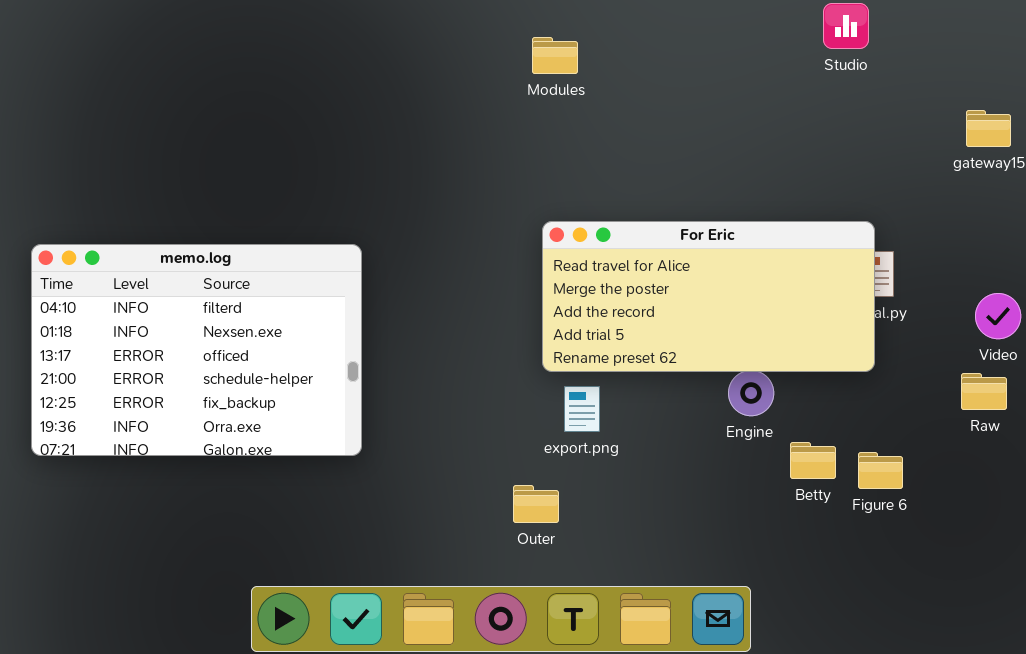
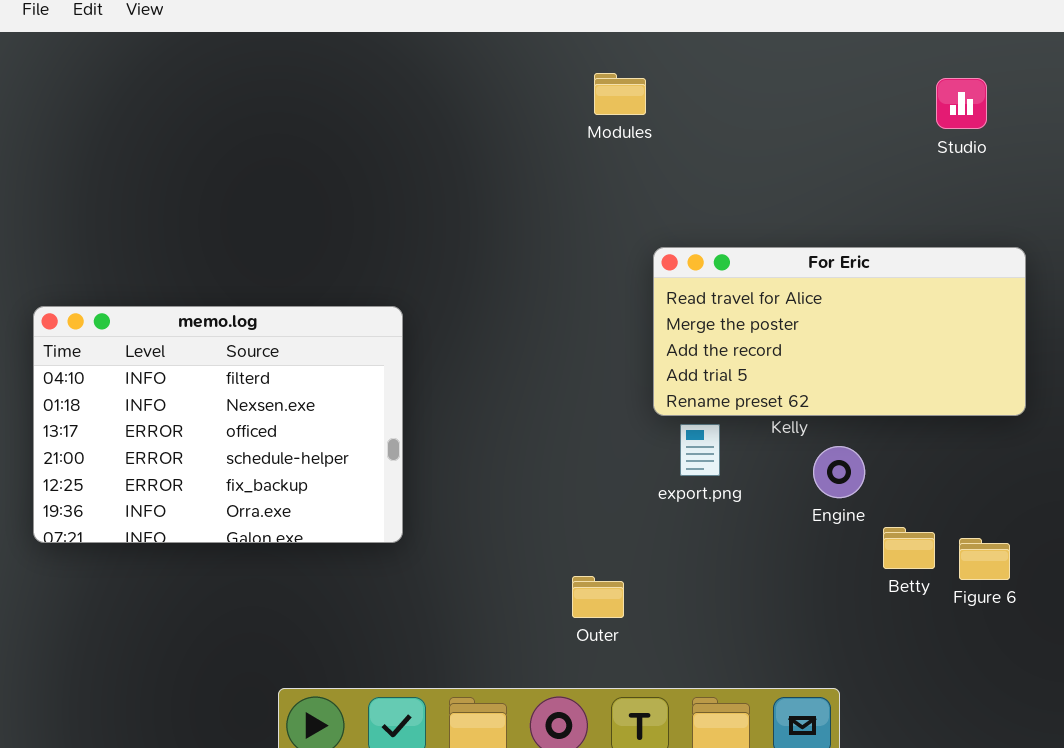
Studio: [823,3,869,49] -> [936,78,987,129], moved
For Eric: [542,221,875,372] -> [653,247,1026,416], moved
export.png: [564,386,600,432] -> [680,424,720,476], moved

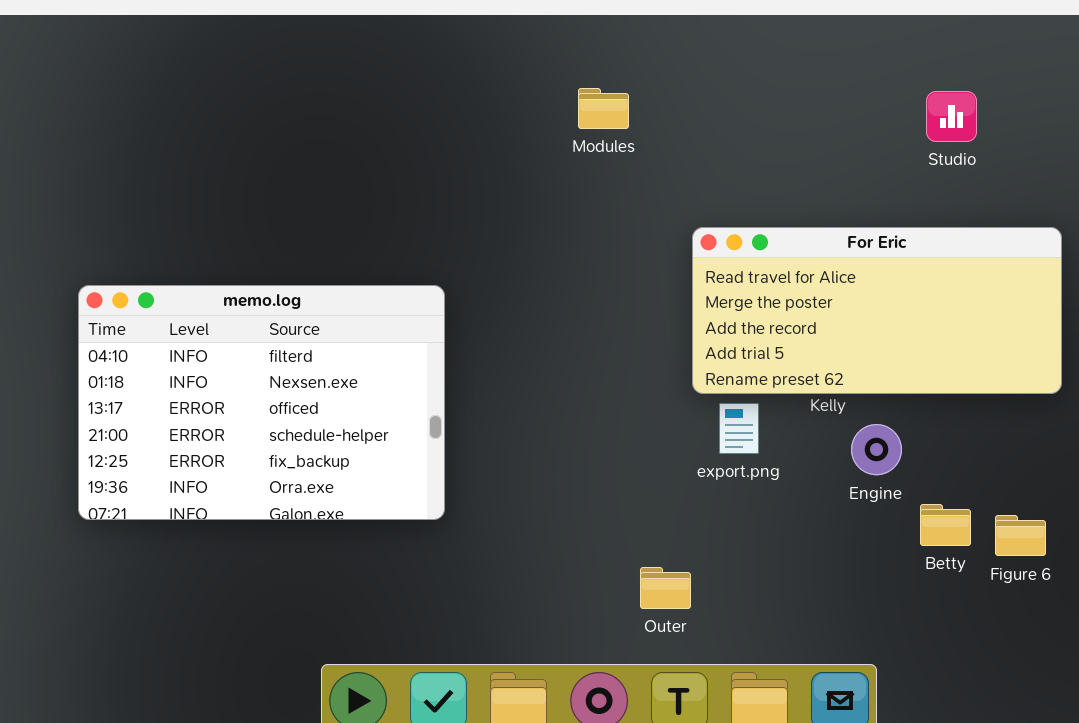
Modules: [594,73,646,115] -> [578,88,629,129], moved
Studio: [936,78,987,129] -> [926,91,977,142], moved
Outer: [572,576,624,618] -> [640,567,691,609], moved

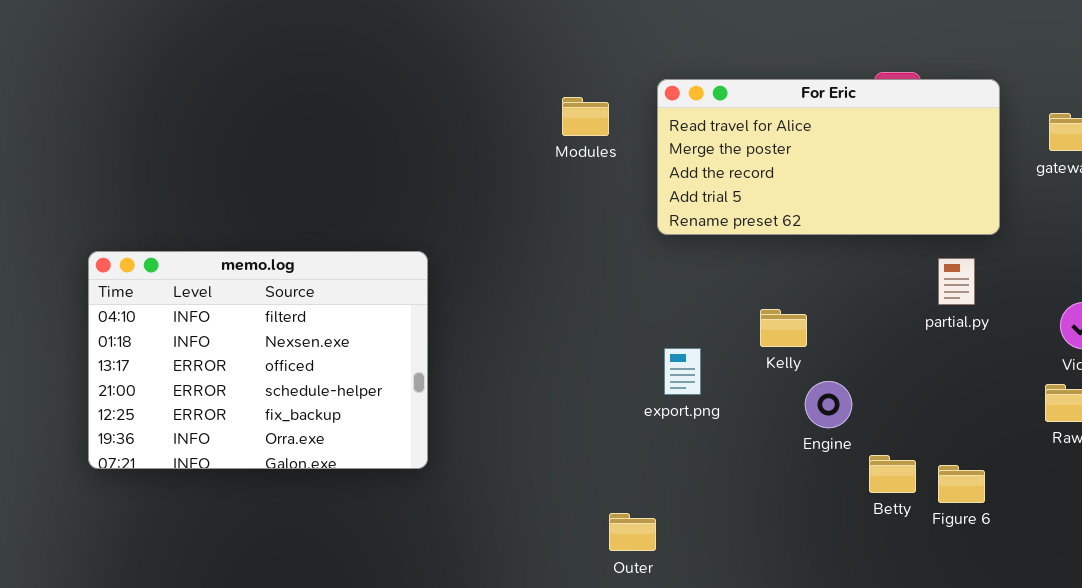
Modules: [578,88,629,129] -> [562,97,609,136], moved
For Eric: [692,227,1062,394] -> [657,79,1000,235], moved
export.png: [719,403,759,454] -> [664,348,701,395], moved

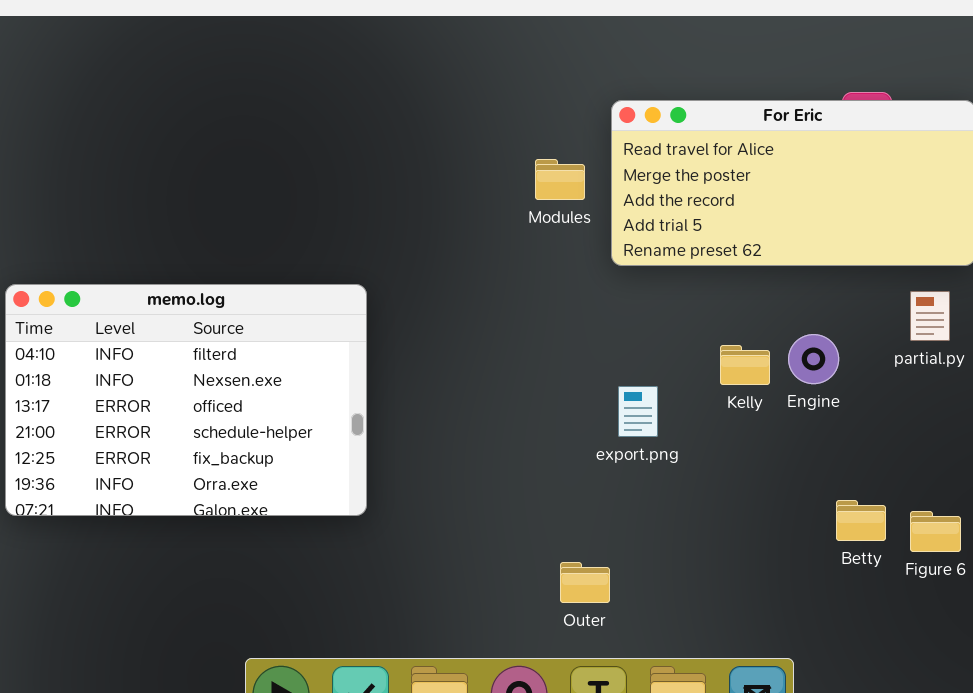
Modules: [562,97,609,136] -> [535,159,585,200], moved
Engine: [805,381,852,428] -> [788,334,839,384], moved

